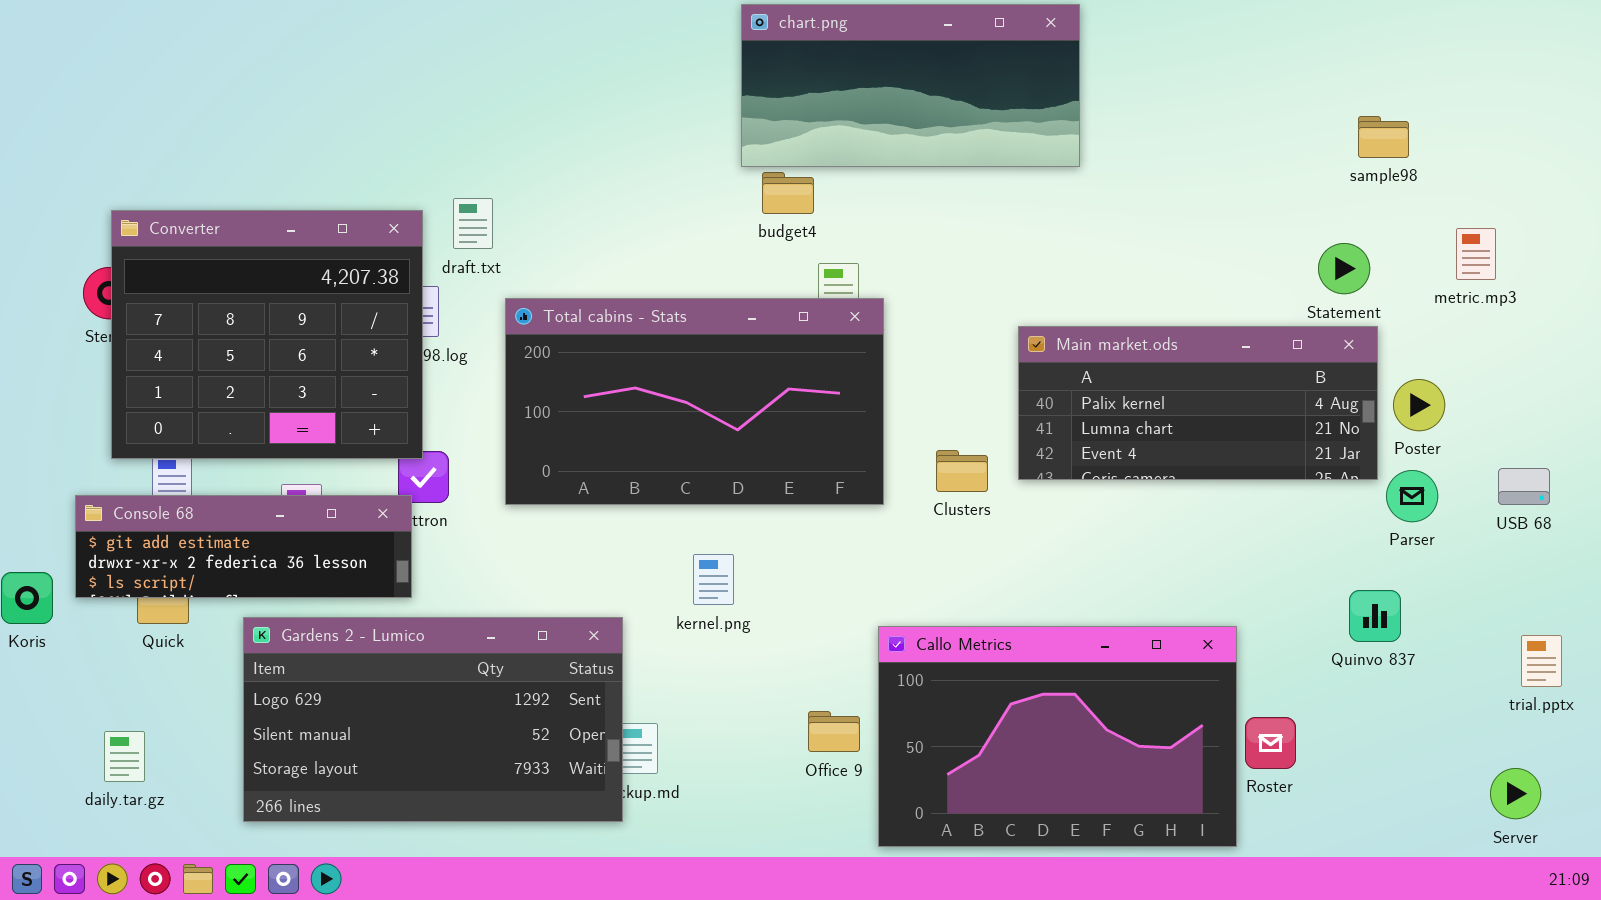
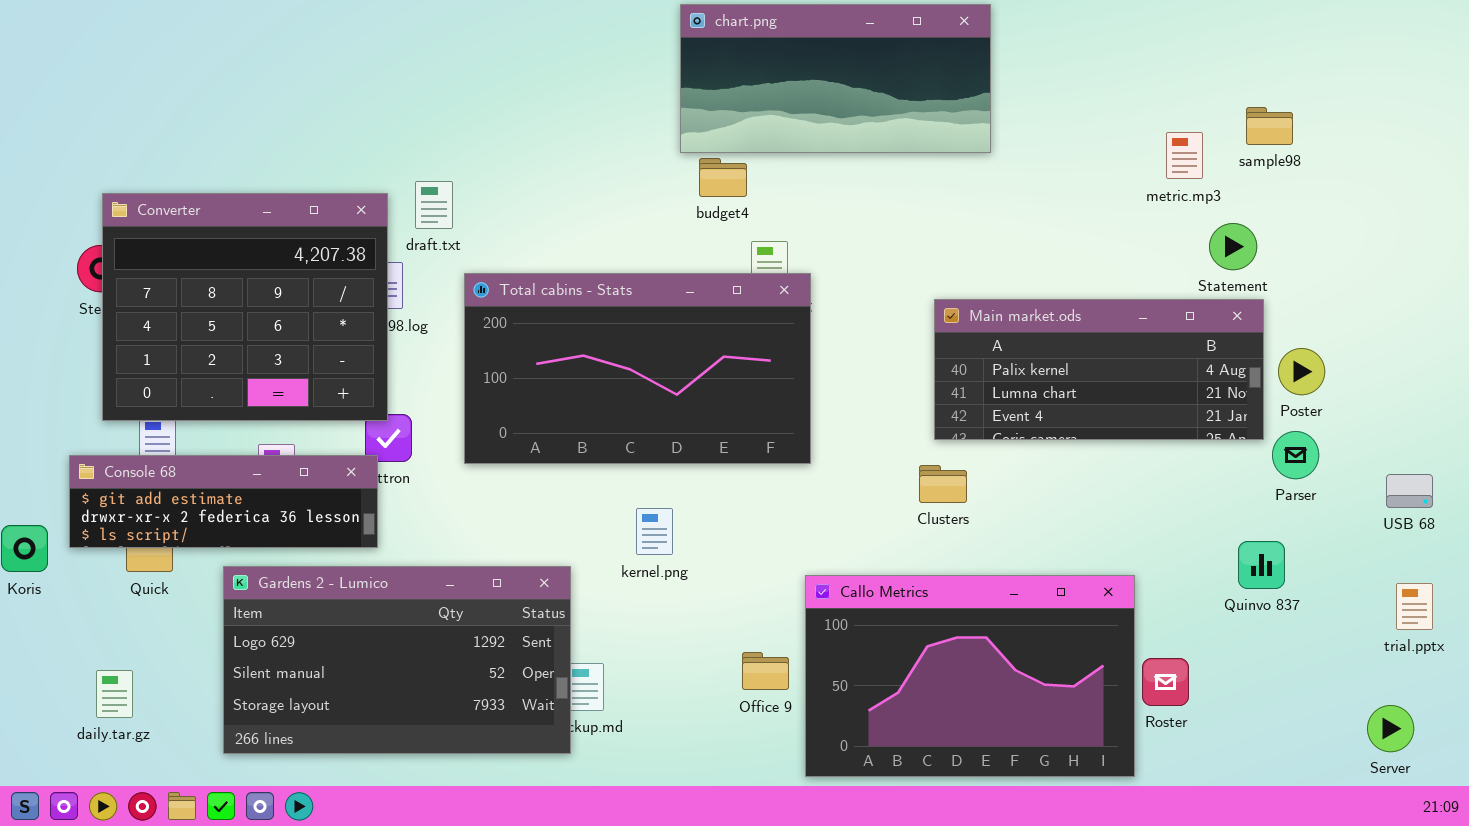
metric.mp3: [1456,228,1496,280] -> [1166,132,1203,179], moved
Clusters: [936,450,988,492] -> [919,465,967,503], moved
USB 68: [1498,468,1550,505] -> [1386,474,1433,508], moved

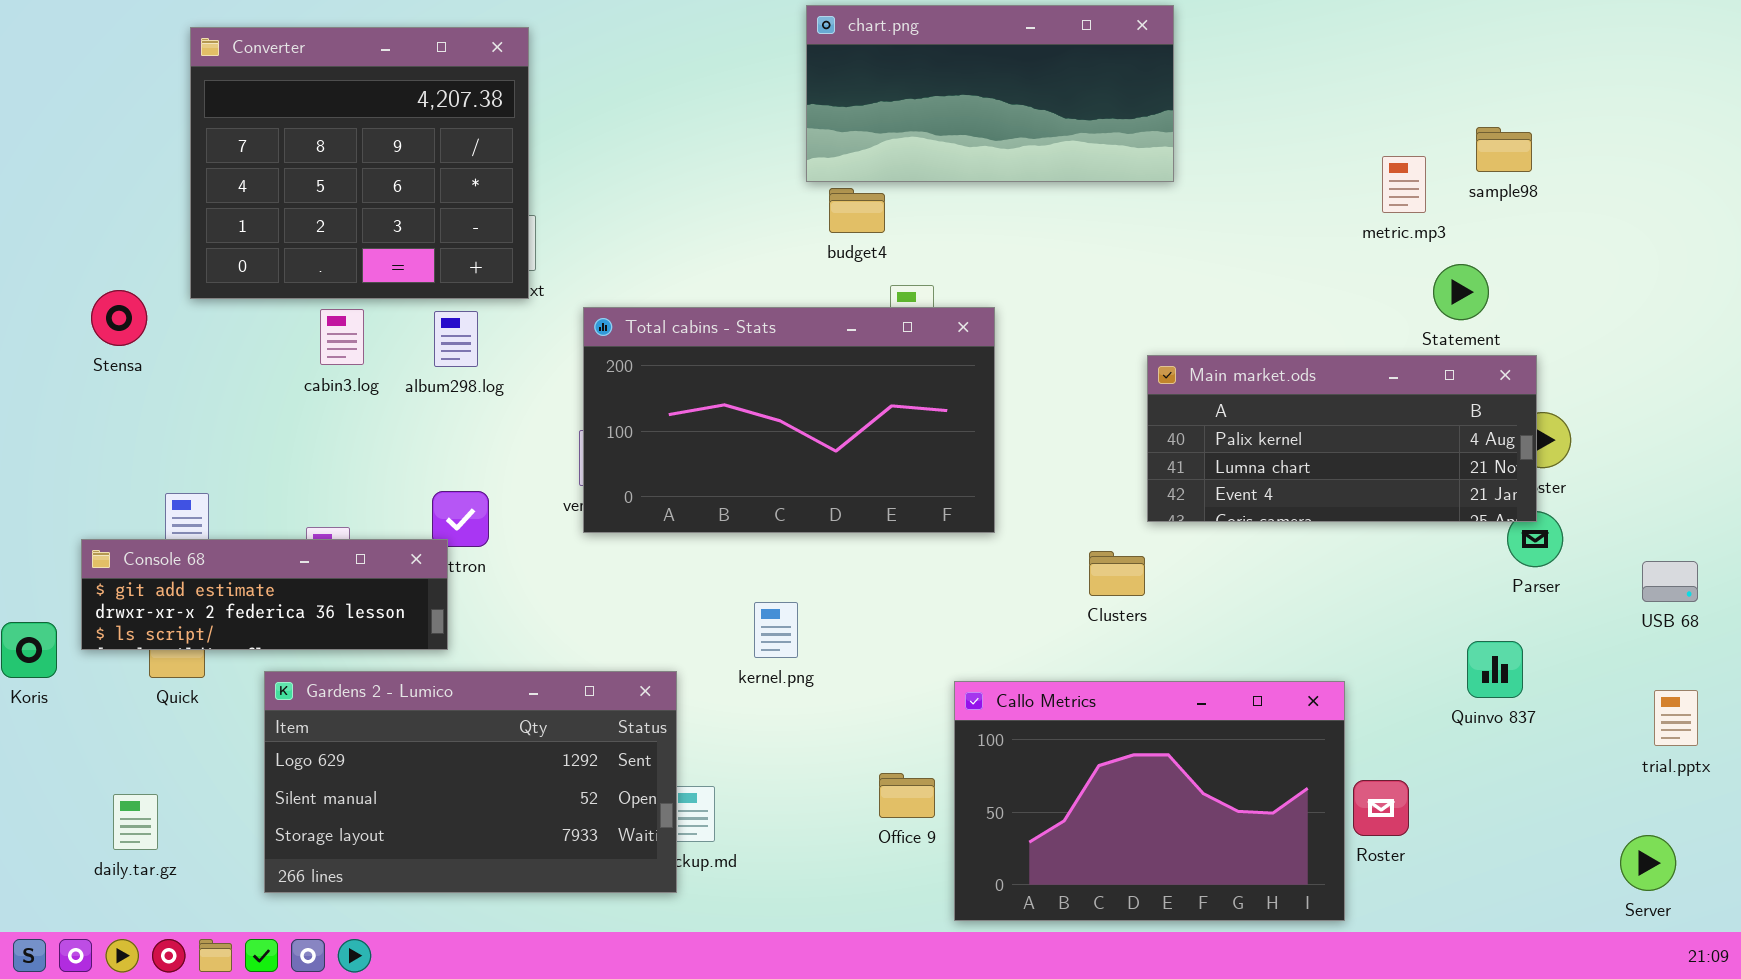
Converter: [102,193,388,421] -> [190,27,529,299], moved
Total cabins - Stats: [464,273,811,464] -> [583,307,995,533], moved
Main market.ods: [934,299,1264,440] -> [1147,355,1537,522], moved

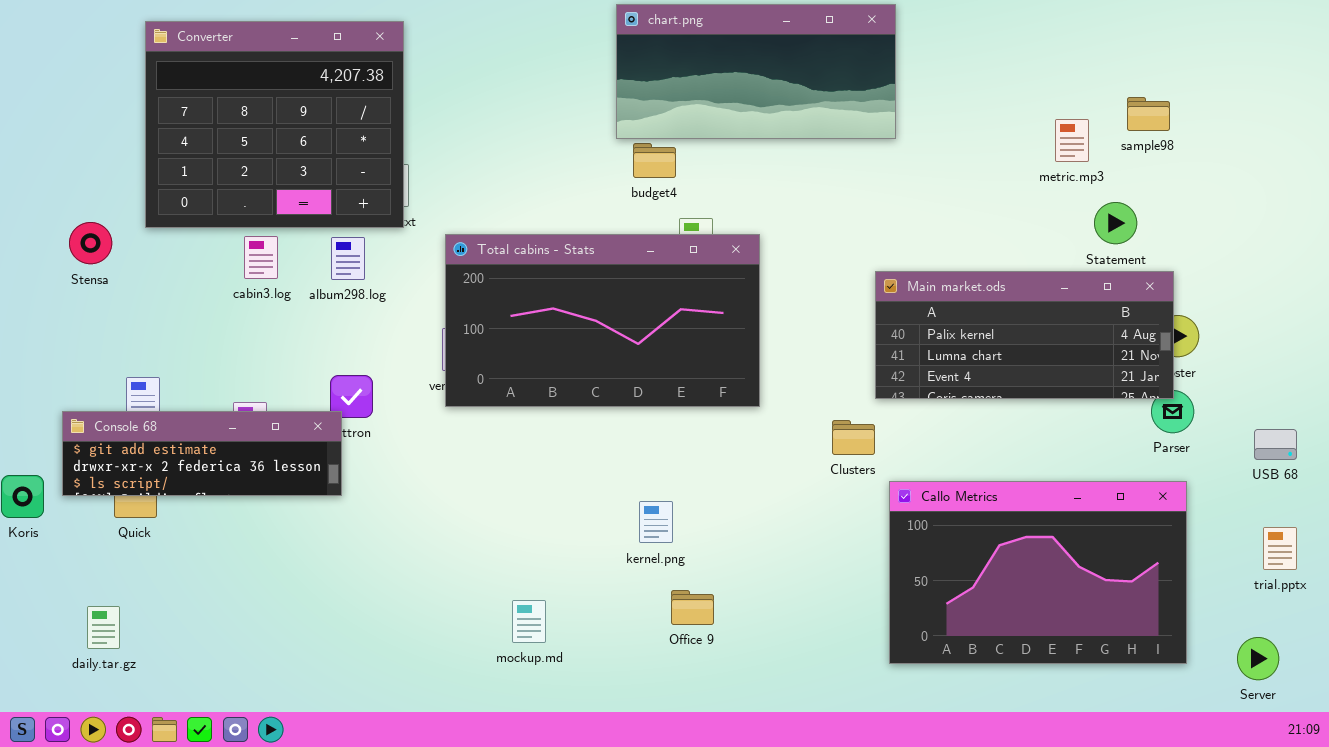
kernel.png: [754,602,798,658] -> [639,501,673,543], moved
Gardens 2 - Lumico: [264,671,677,893] -> none, closed
Callo Metrics: [954,681,1345,921] -> [889,481,1187,664], moved

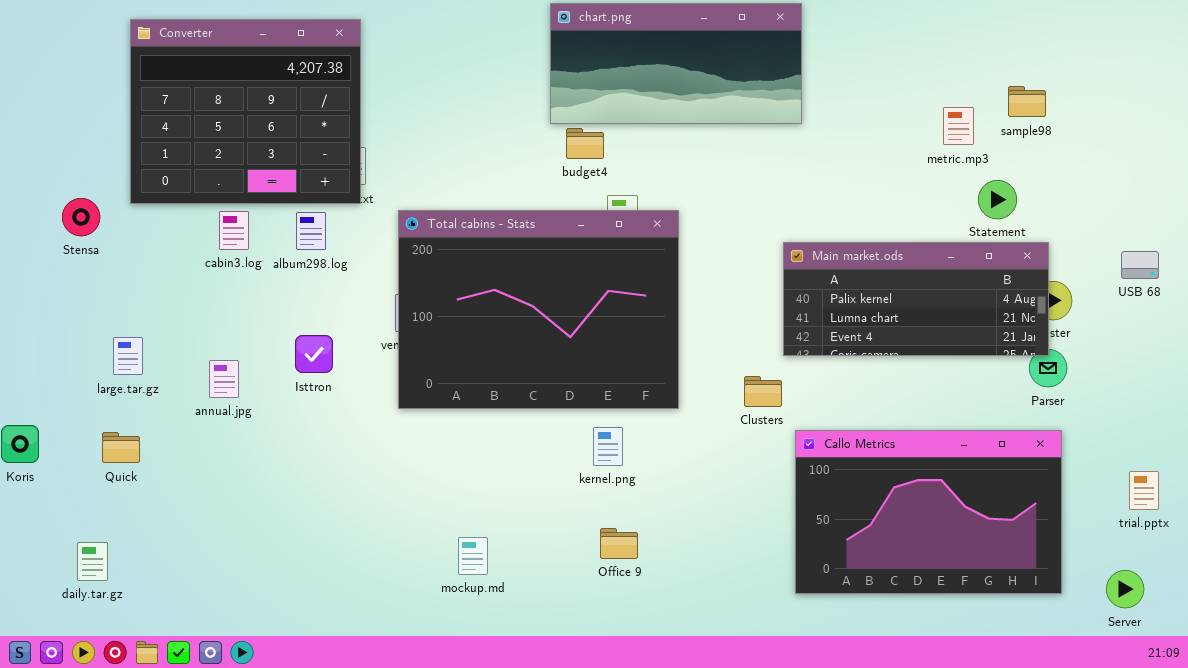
Total cabins - Stats: [445,234,760,407] -> [398,210,679,409], resized
Console 68: [62,411,342,496] -> none, closed
USB 68: [1254,429,1297,460] -> [1121,251,1159,279], moved
kernel.png: [639,501,673,543] -> [593,427,623,466], moved

